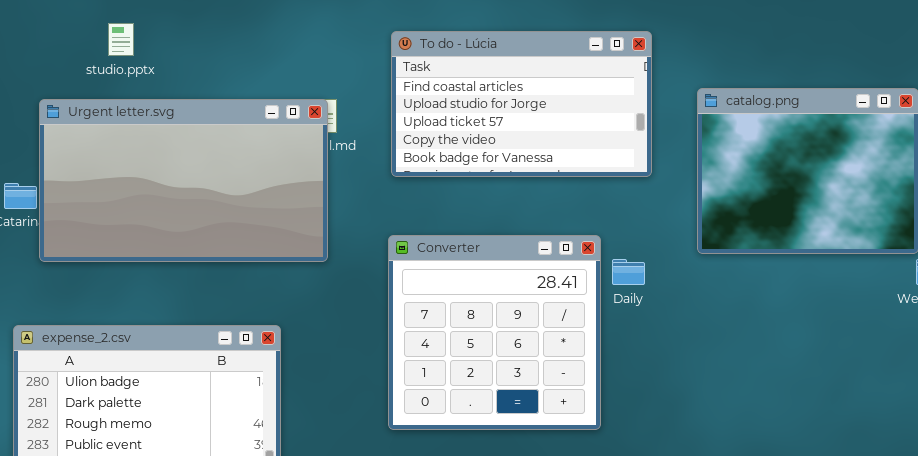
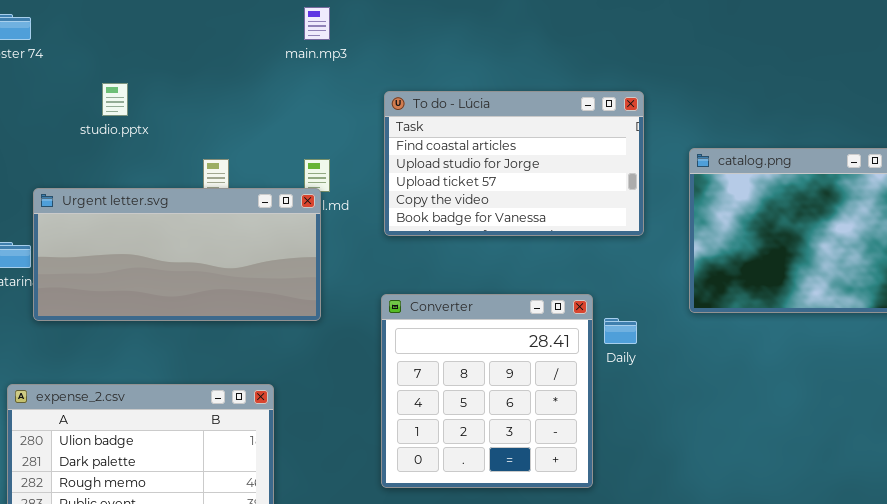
Urgent letter.svg: [39,99,328,262] -> [33,188,321,321], resized

